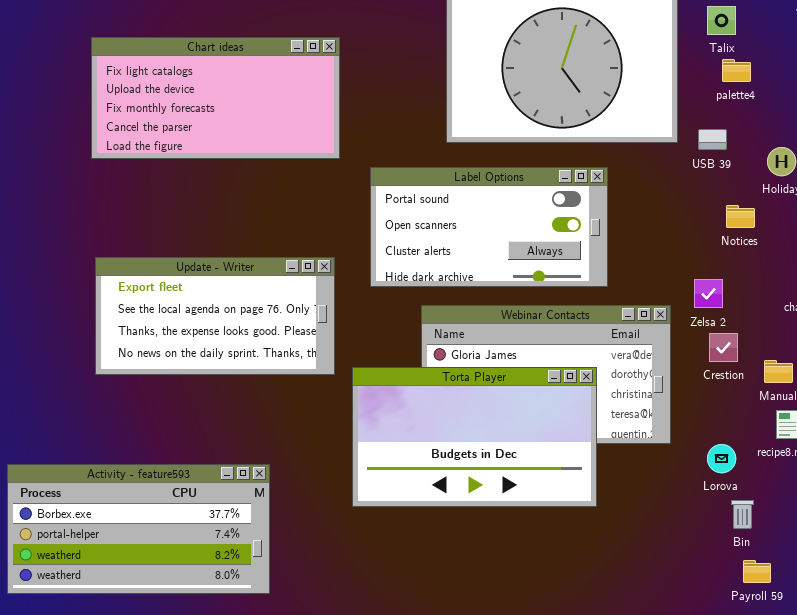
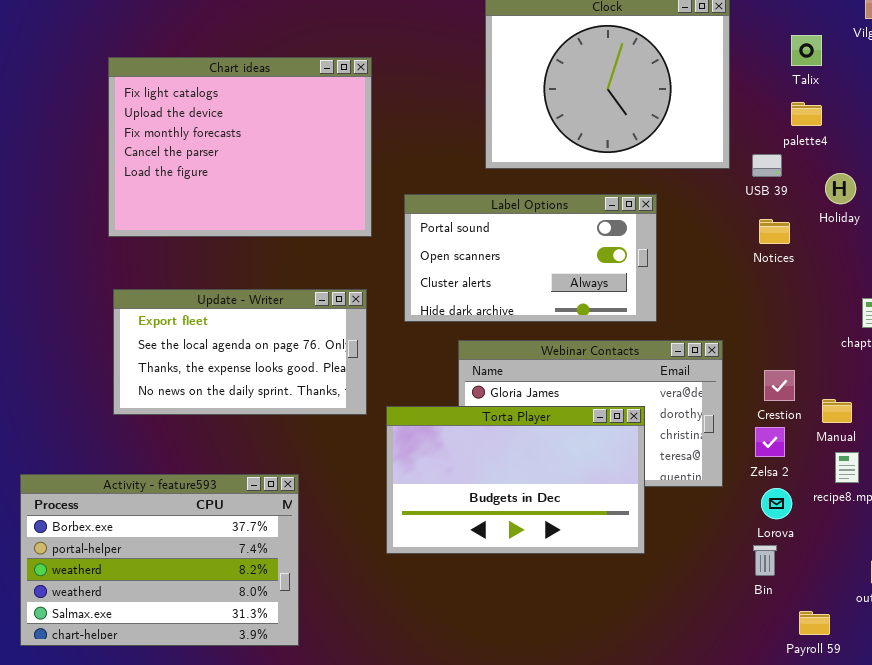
Talix: [707,6,736,35] -> [791,35,822,66], moved
Chart ideas: [91,37,340,159] -> [108,57,372,237], resized
palette4: [722,59,751,82] -> [791,102,822,126], moved
Notices: [726,205,755,228] -> [759,219,790,244], moved
Zelsa 2: [694,279,723,308] -> [755,427,785,457], moved
Activity - feature593: [7,464,270,594] -> [20,474,299,646], resized
Bin: [731,500,754,529] -> [753,545,777,576], moved

